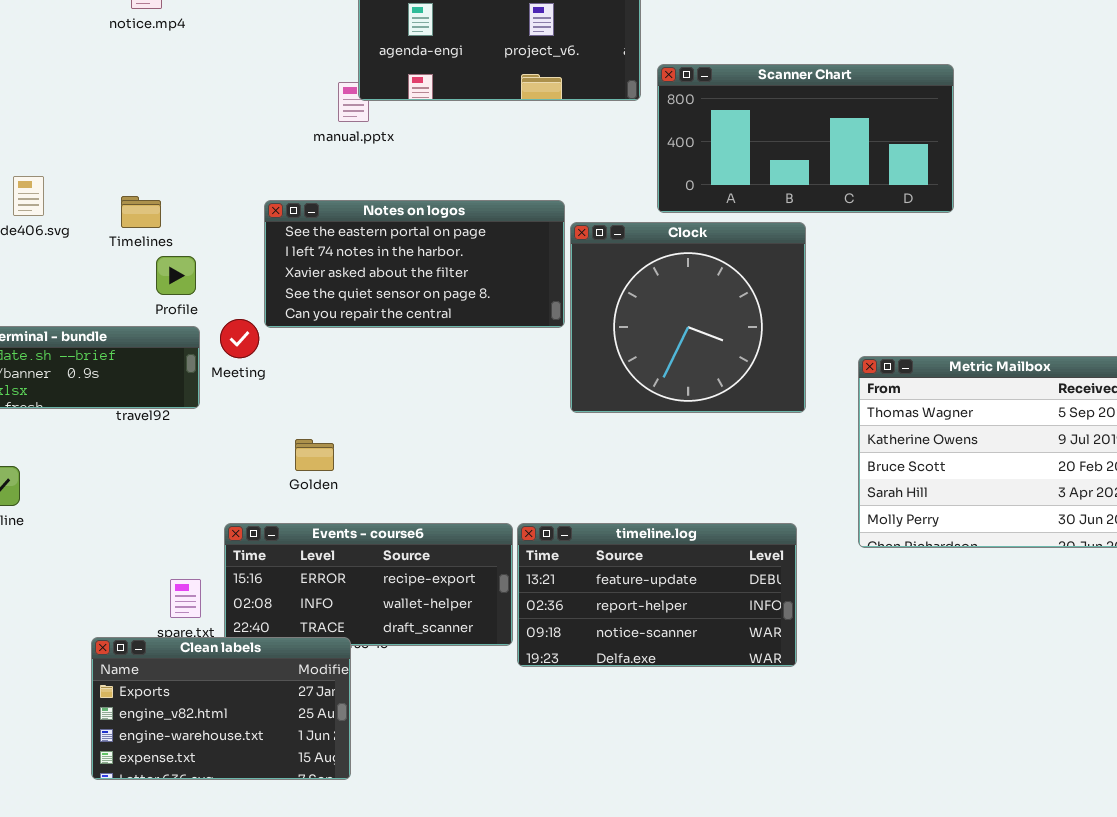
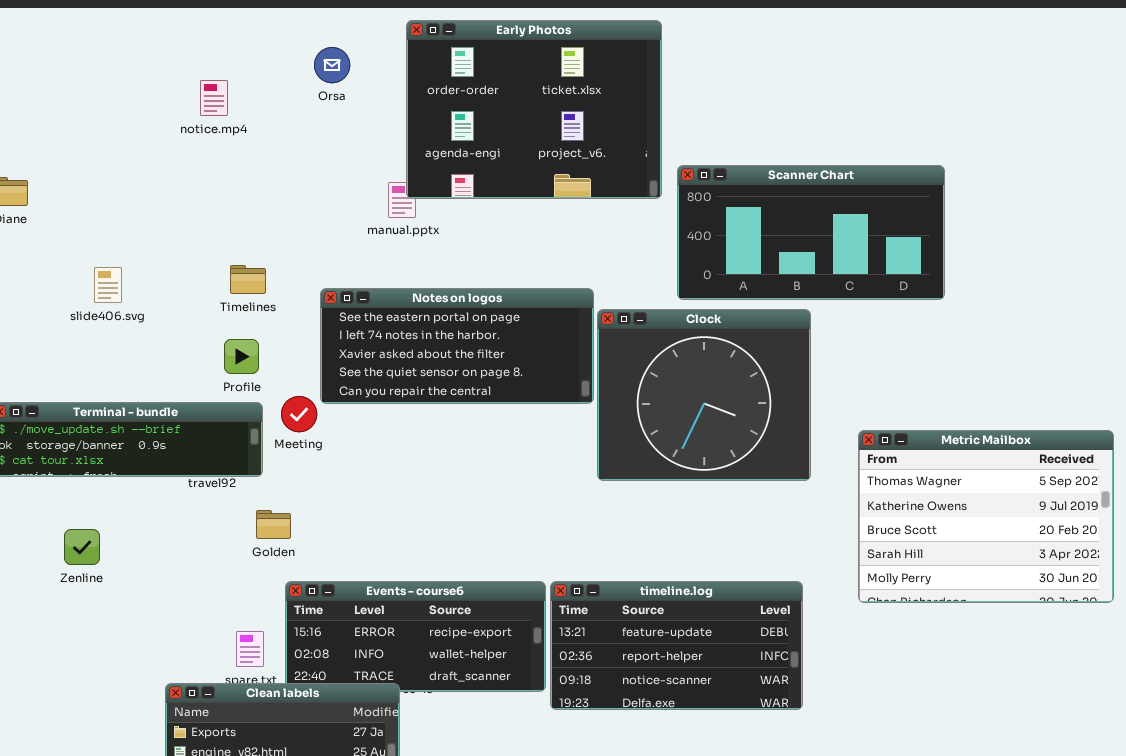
Timelines: [121,196,161,228] -> [230,265,266,294], moved
Golden: [295,439,334,471] -> [256,510,291,539], moved

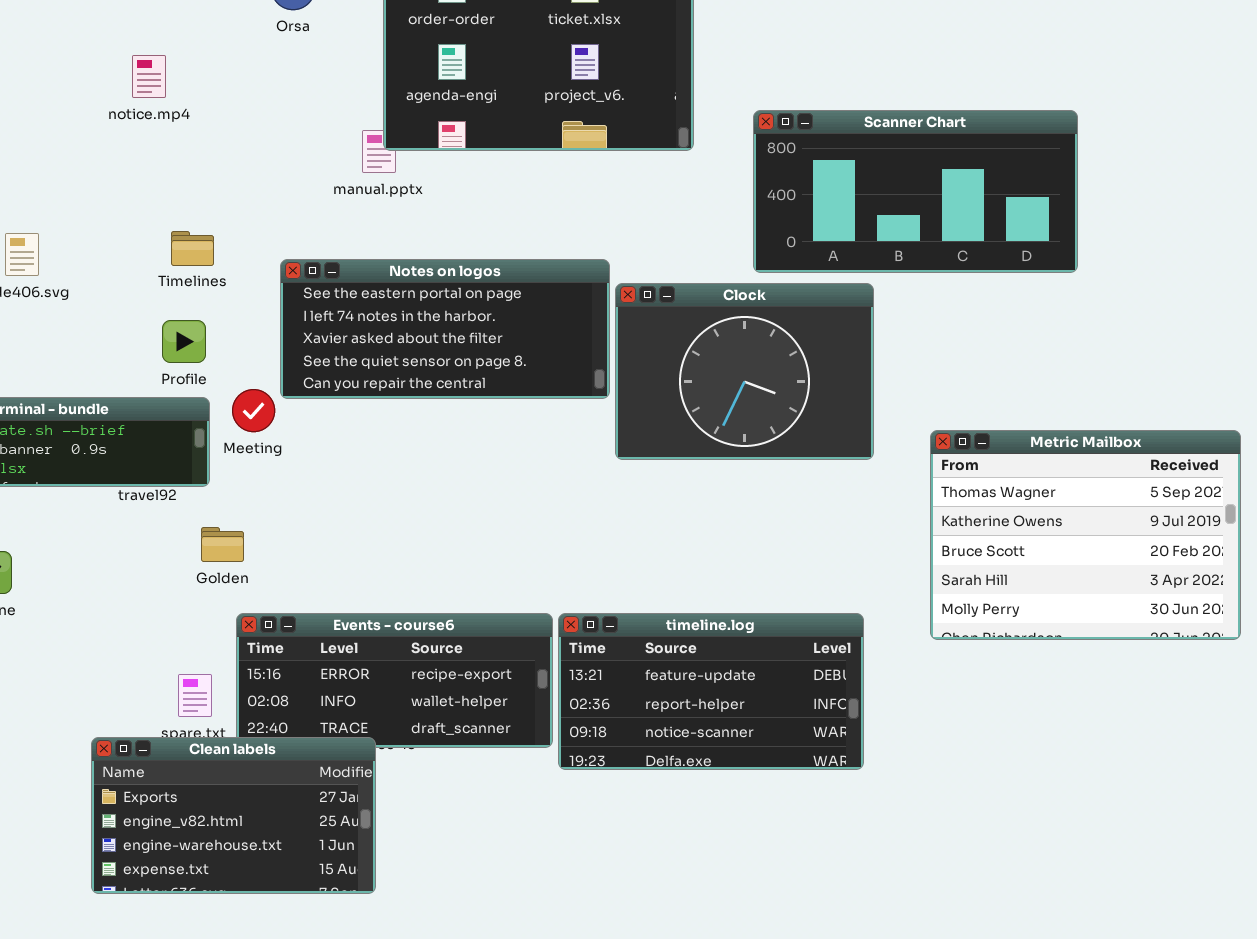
notice.mp4: [200,80,228,116] -> [132,55,166,98], moved
Scanner Chart: [677,165,945,300] -> [753,110,1078,273], moved
Clock: [597,309,811,481] -> [615,283,874,460], resized

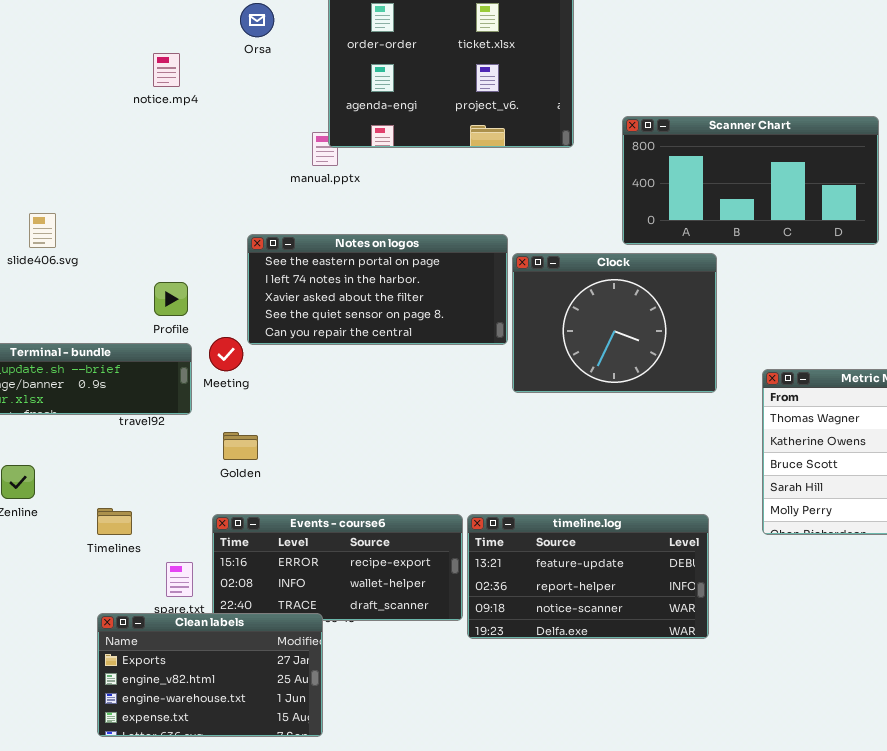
notice.mp4: [132,55,166,98] -> [153,53,180,87], moved
Timelines: [171,231,214,266] -> [97,508,132,535], moved
Golden: [201,527,244,562] -> [223,432,258,460], moved

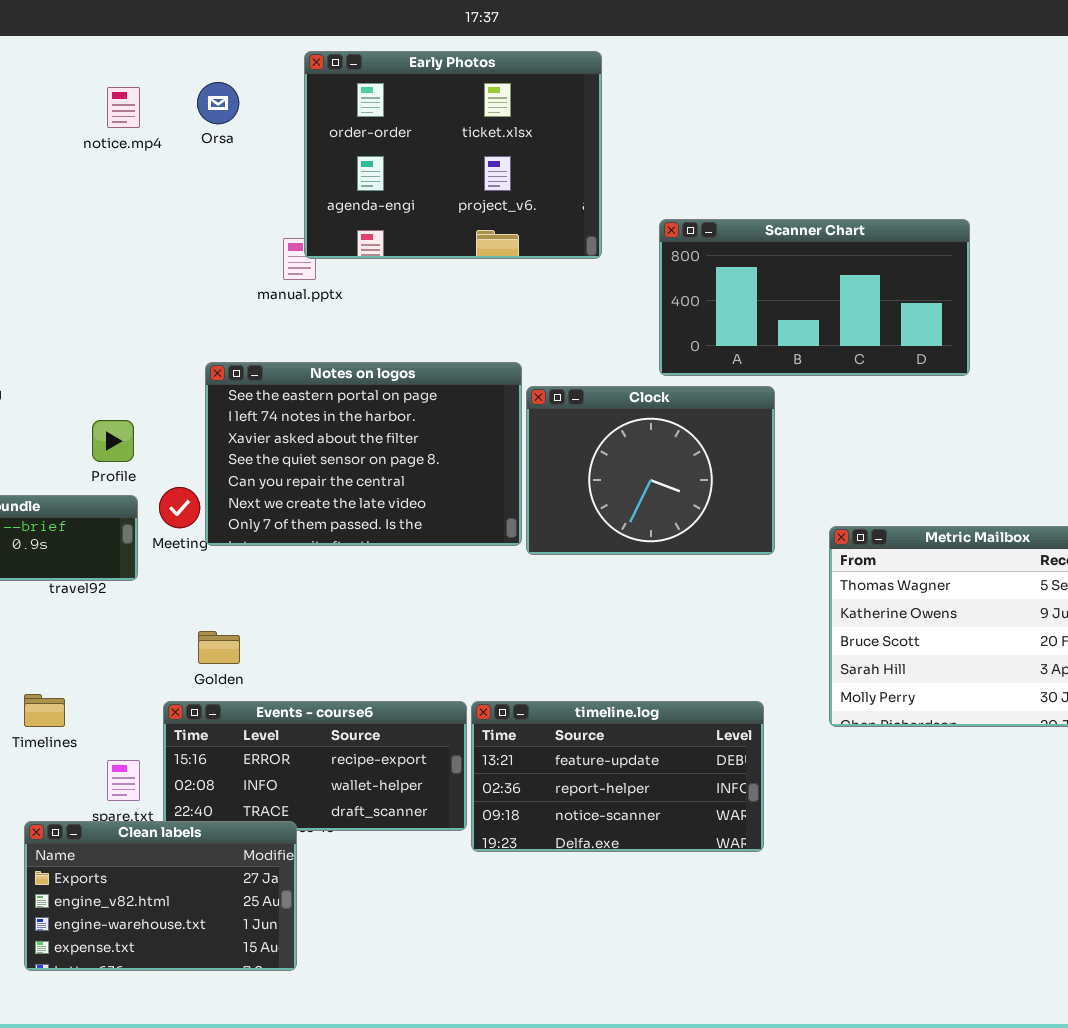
notice.mp4: [153,53,180,87] -> [107,87,140,128], moved
Notes on logos: [247,234,508,345] -> [205,362,522,546], resized
Golden: [223,432,258,460] -> [198,631,240,664], moved

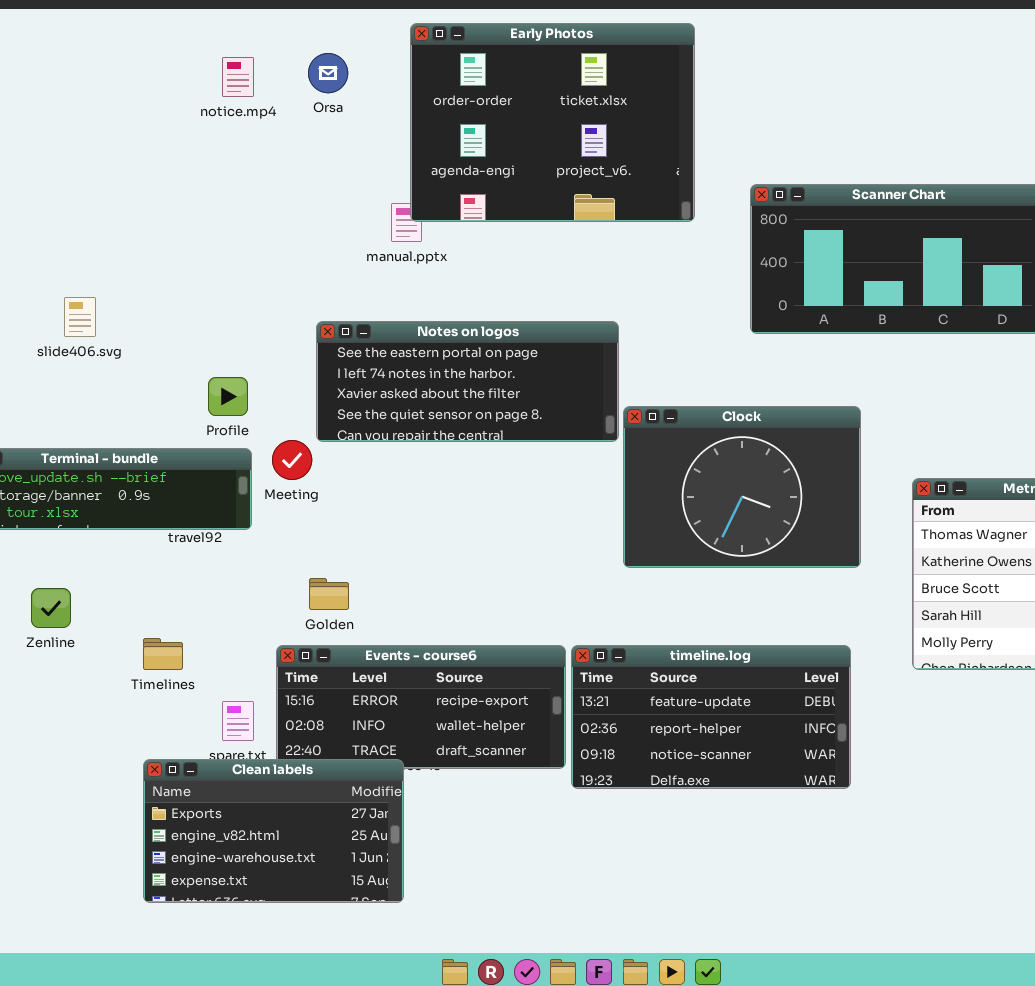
Notes on logos: [205,362,522,546] -> [316,321,619,442], resized
Clock: [526,386,775,555] -> [623,406,861,568], moved

